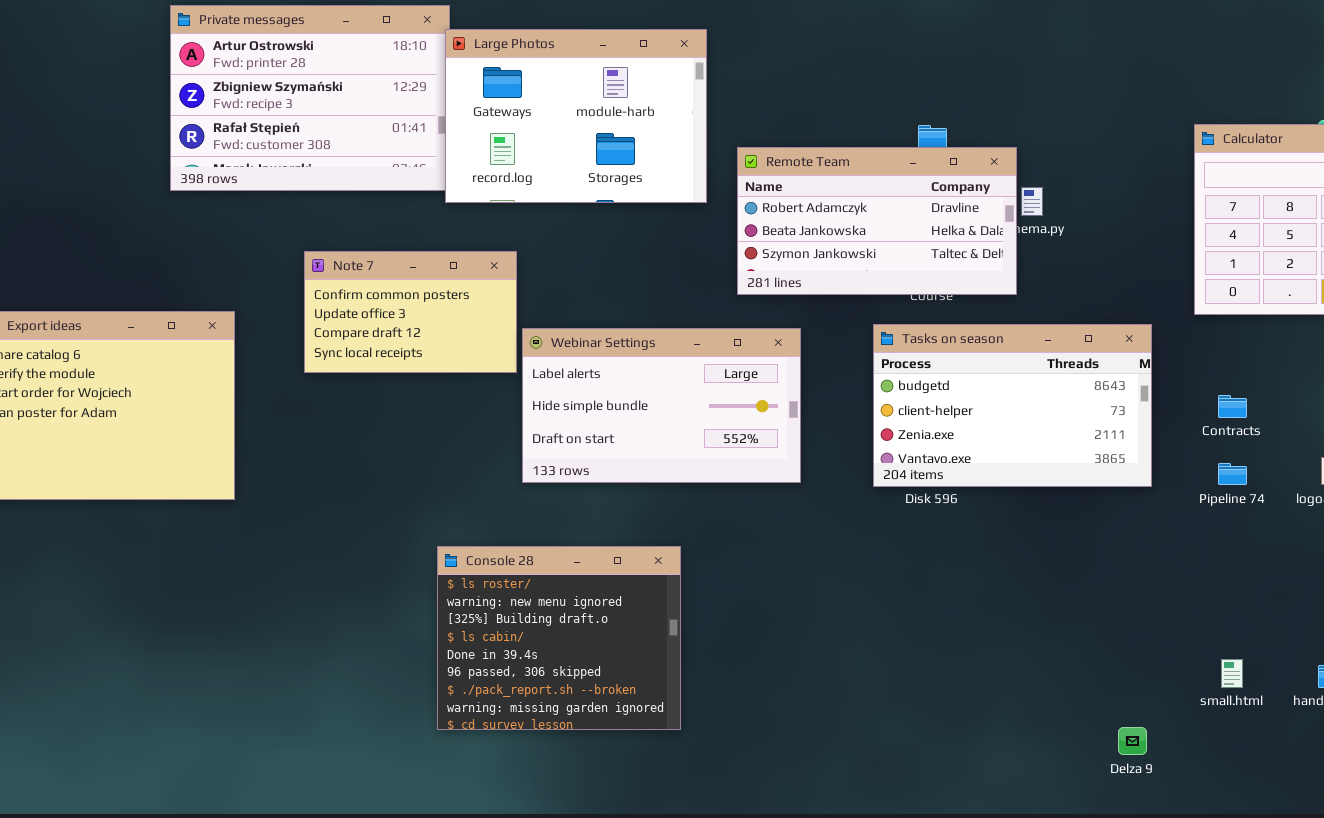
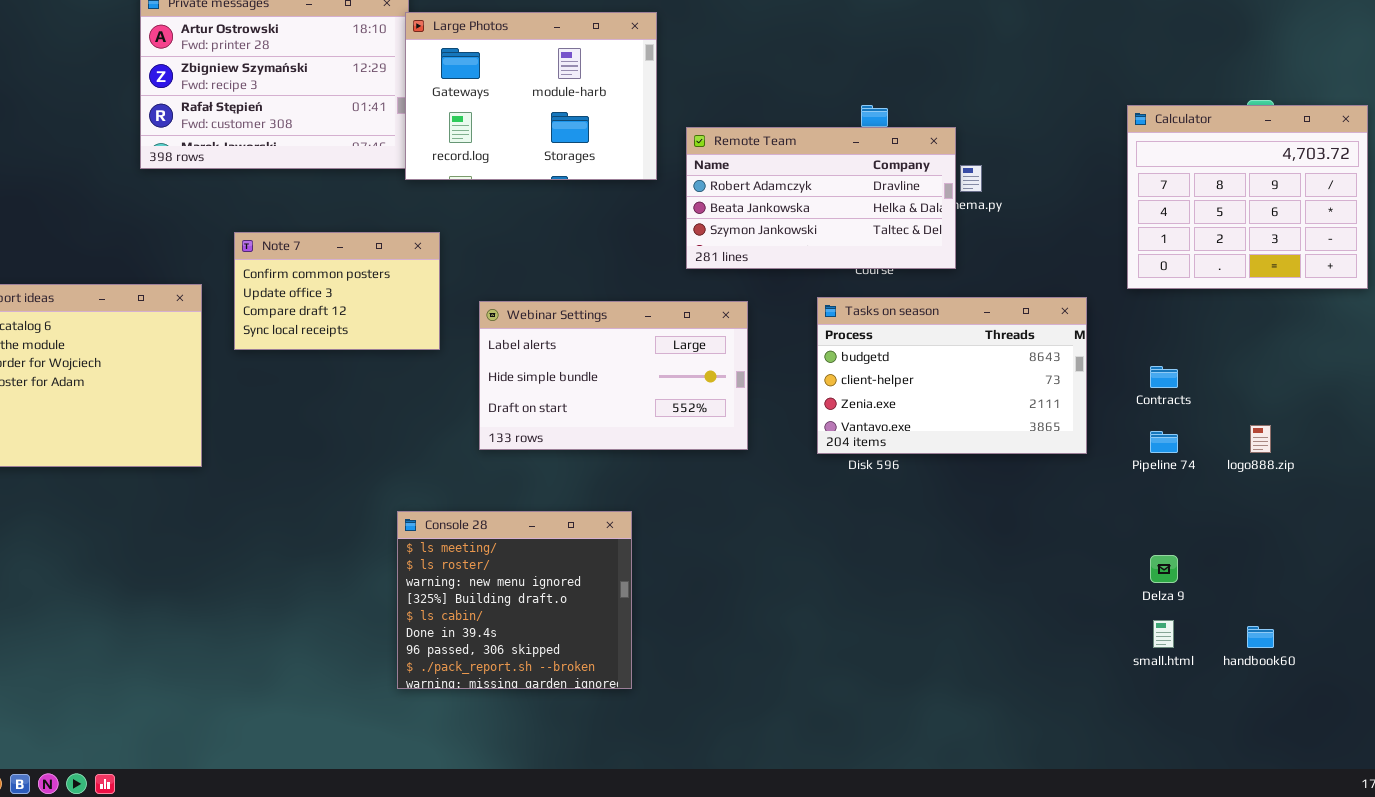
Note 7: [304,251,517,373] -> [234,232,440,350], moved
Console 28: [437,546,681,730] -> [397,511,632,689], scrolled up 1 row
Delza 9: [1118,727,1147,755] -> [1150,555,1178,583], moved

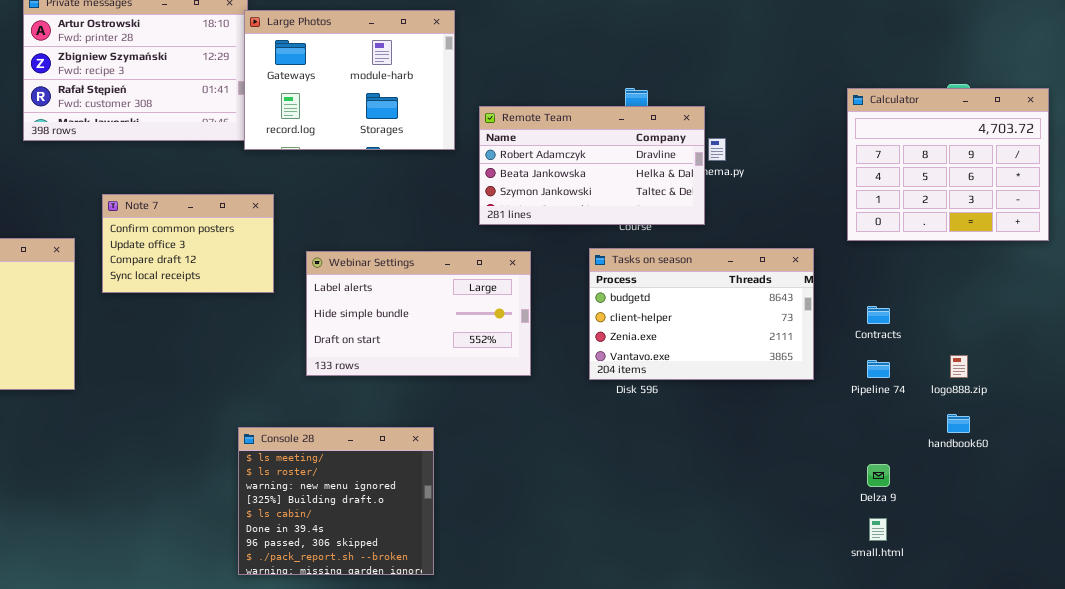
handbook60: [1247,626,1274,648] -> [947,414,970,433], moved

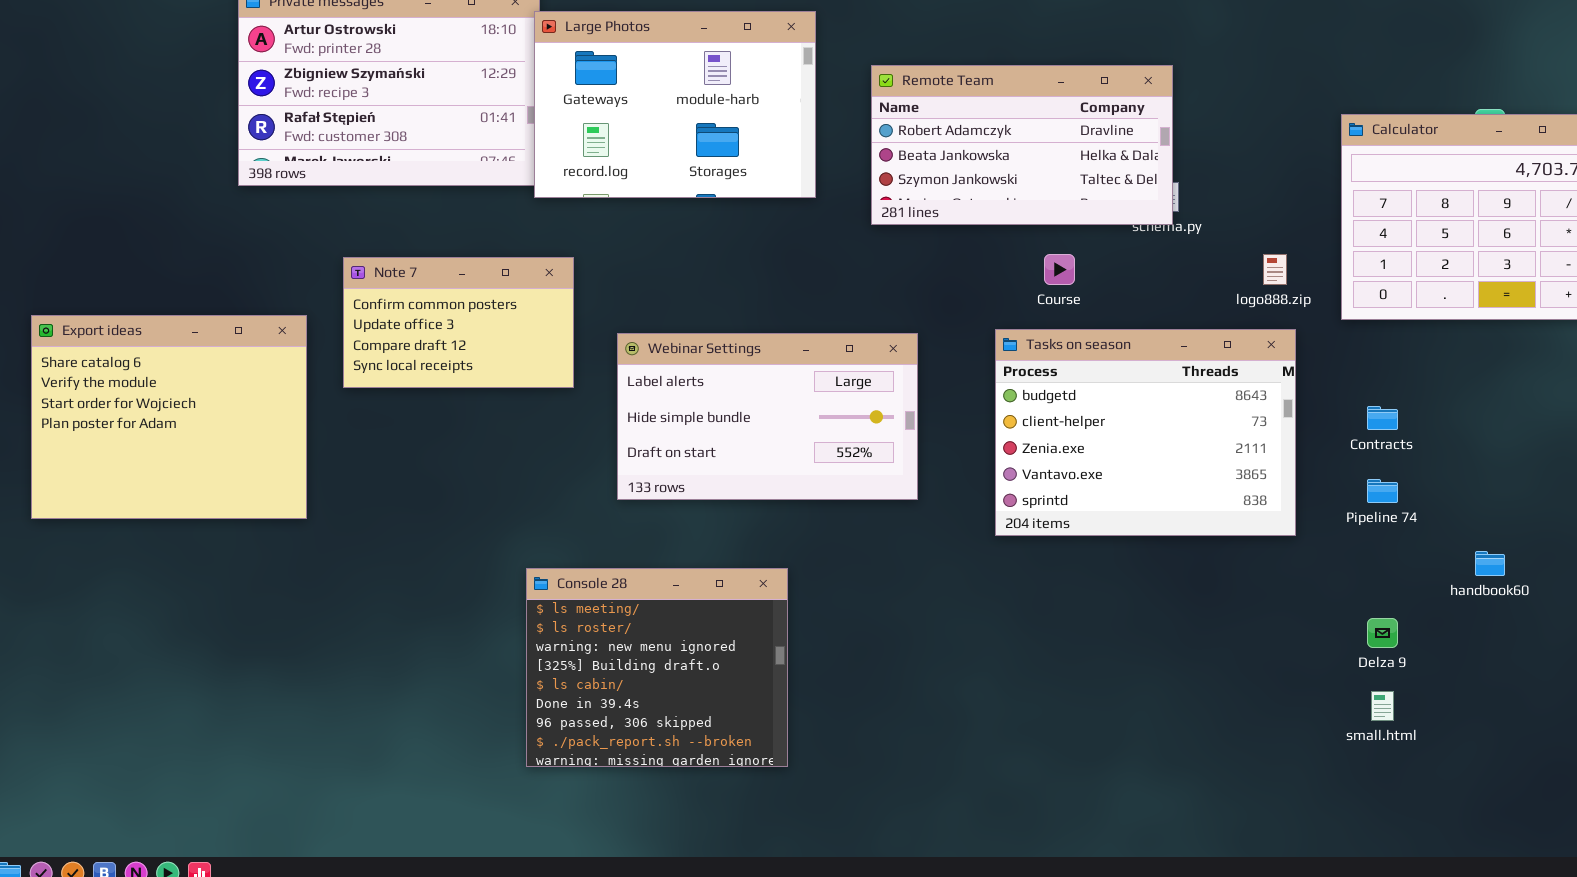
Remote Team: [479,106,705,225] -> [871,65,1173,225], moved
Tasks on season: [589,248,814,380] -> [995,329,1296,536], resized
logo888.zip: [950,355,968,378] -> [1263,254,1287,285], moved

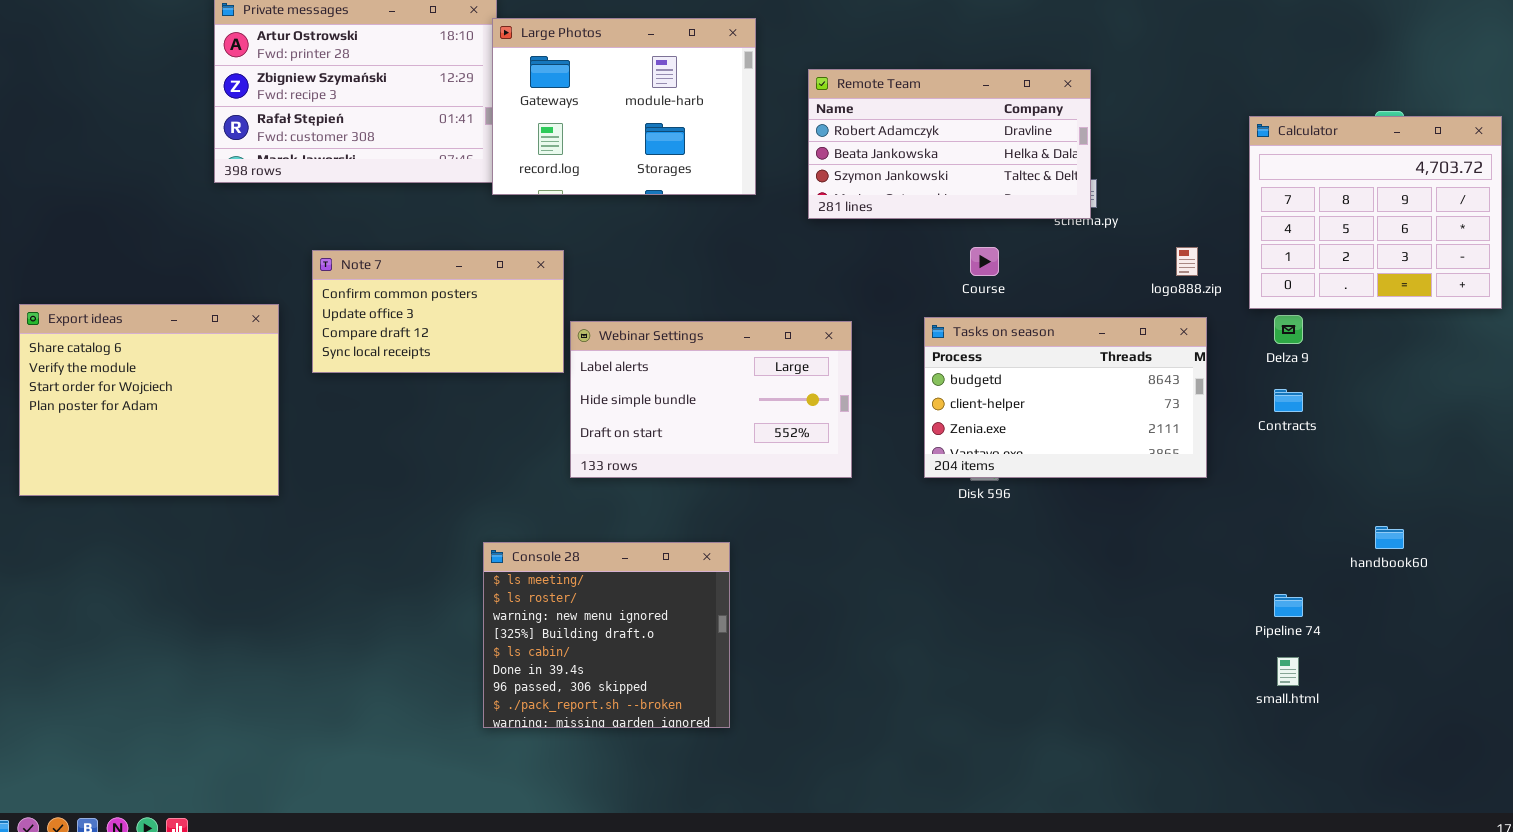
Note 7: [343,257,574,388] -> [312,250,564,373], resized
Tasks on season: [995,329,1296,536] -> [924,317,1207,478], resized
Pipeline 74: [1367,479,1398,503] -> [1274,594,1303,617], moved
Delza 9: [1367,618,1398,648] -> [1274,315,1303,344], moved

